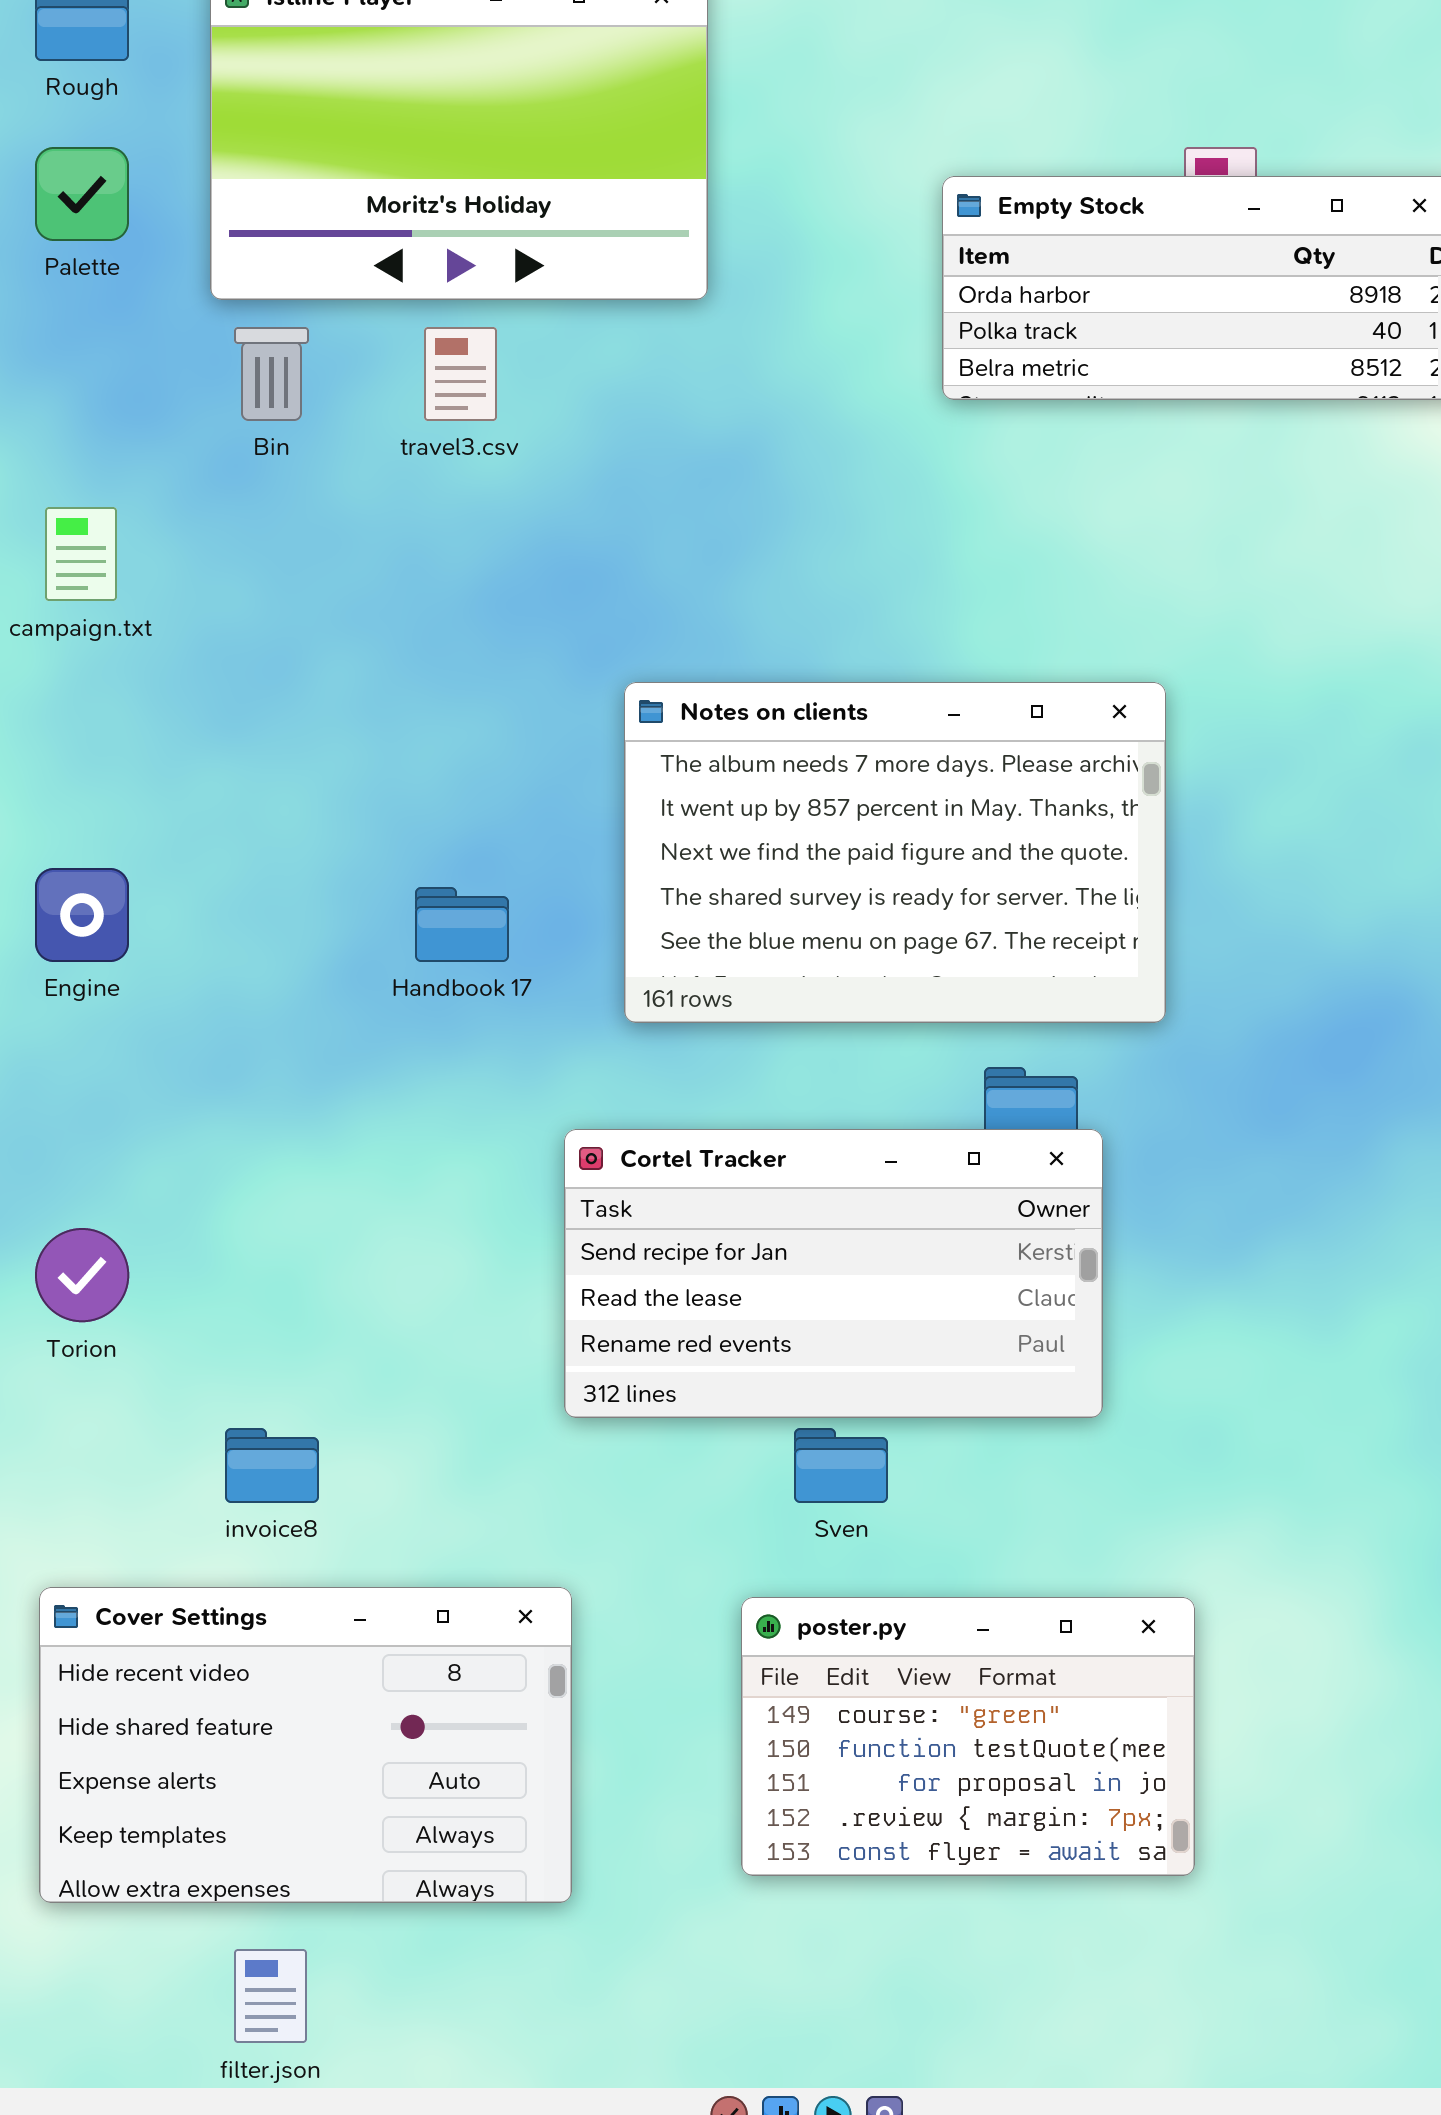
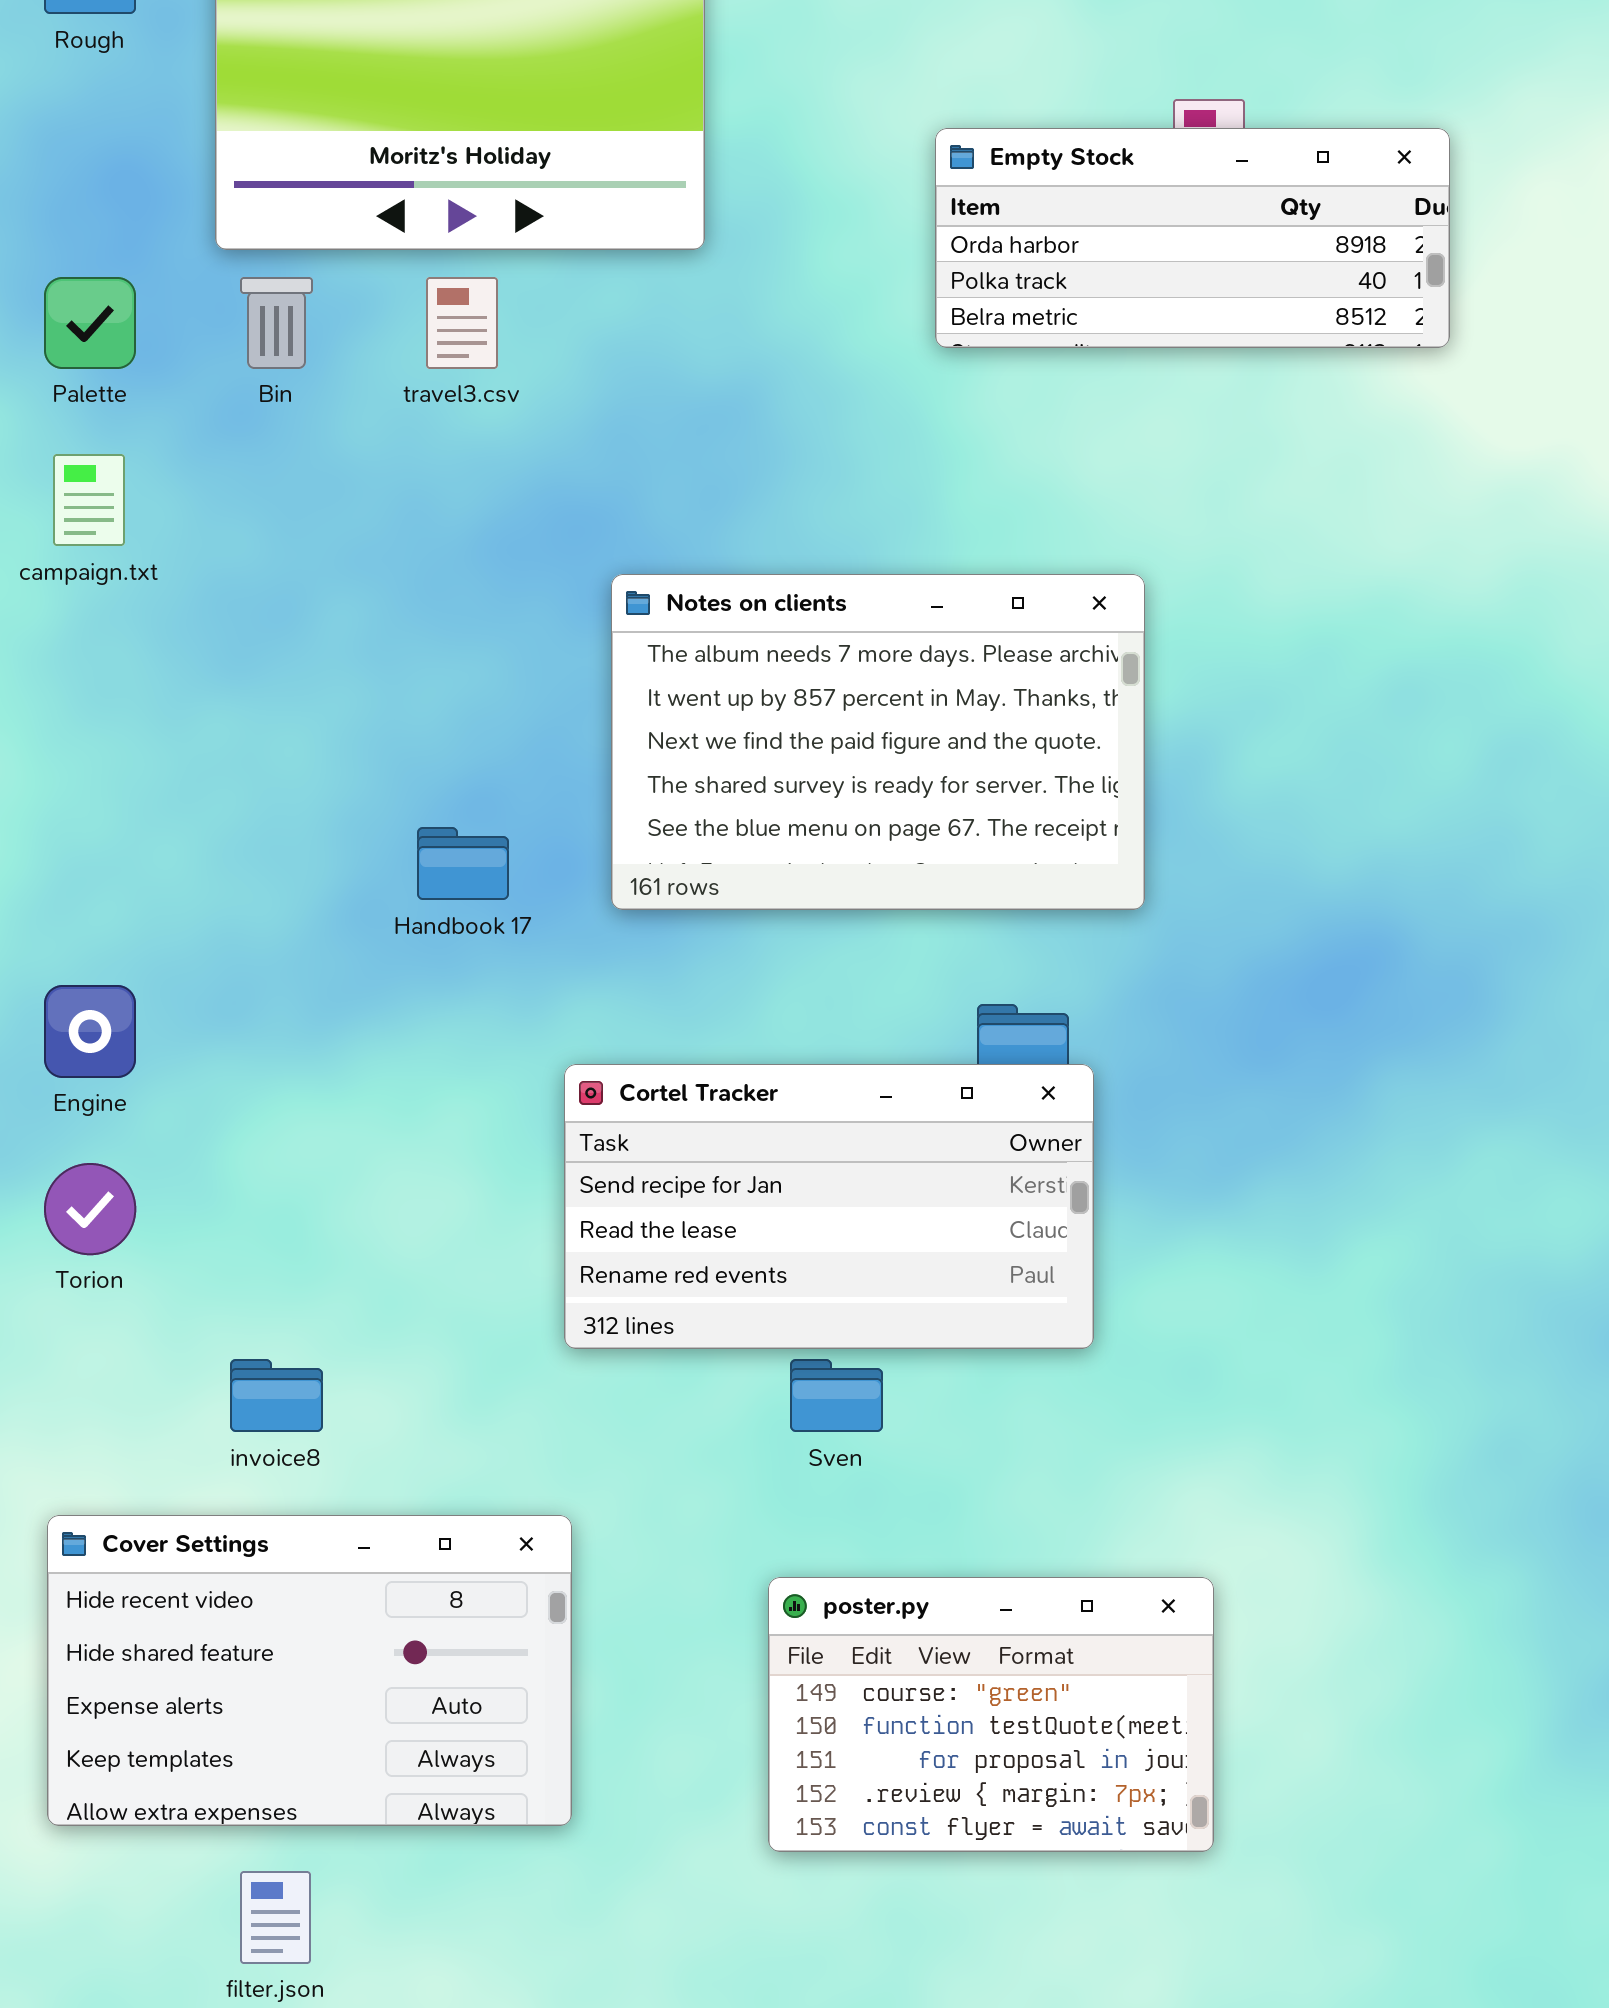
Palette: [35,147,129,241] -> [44,277,136,369], moved
Notes on clients: [624,682,1166,1023] -> [611,574,1145,910], moved
Engine: [35,868,129,962] -> [44,985,136,1078], moved
poster.py: [741,1597,1195,1876] -> [768,1577,1214,1852], moved

